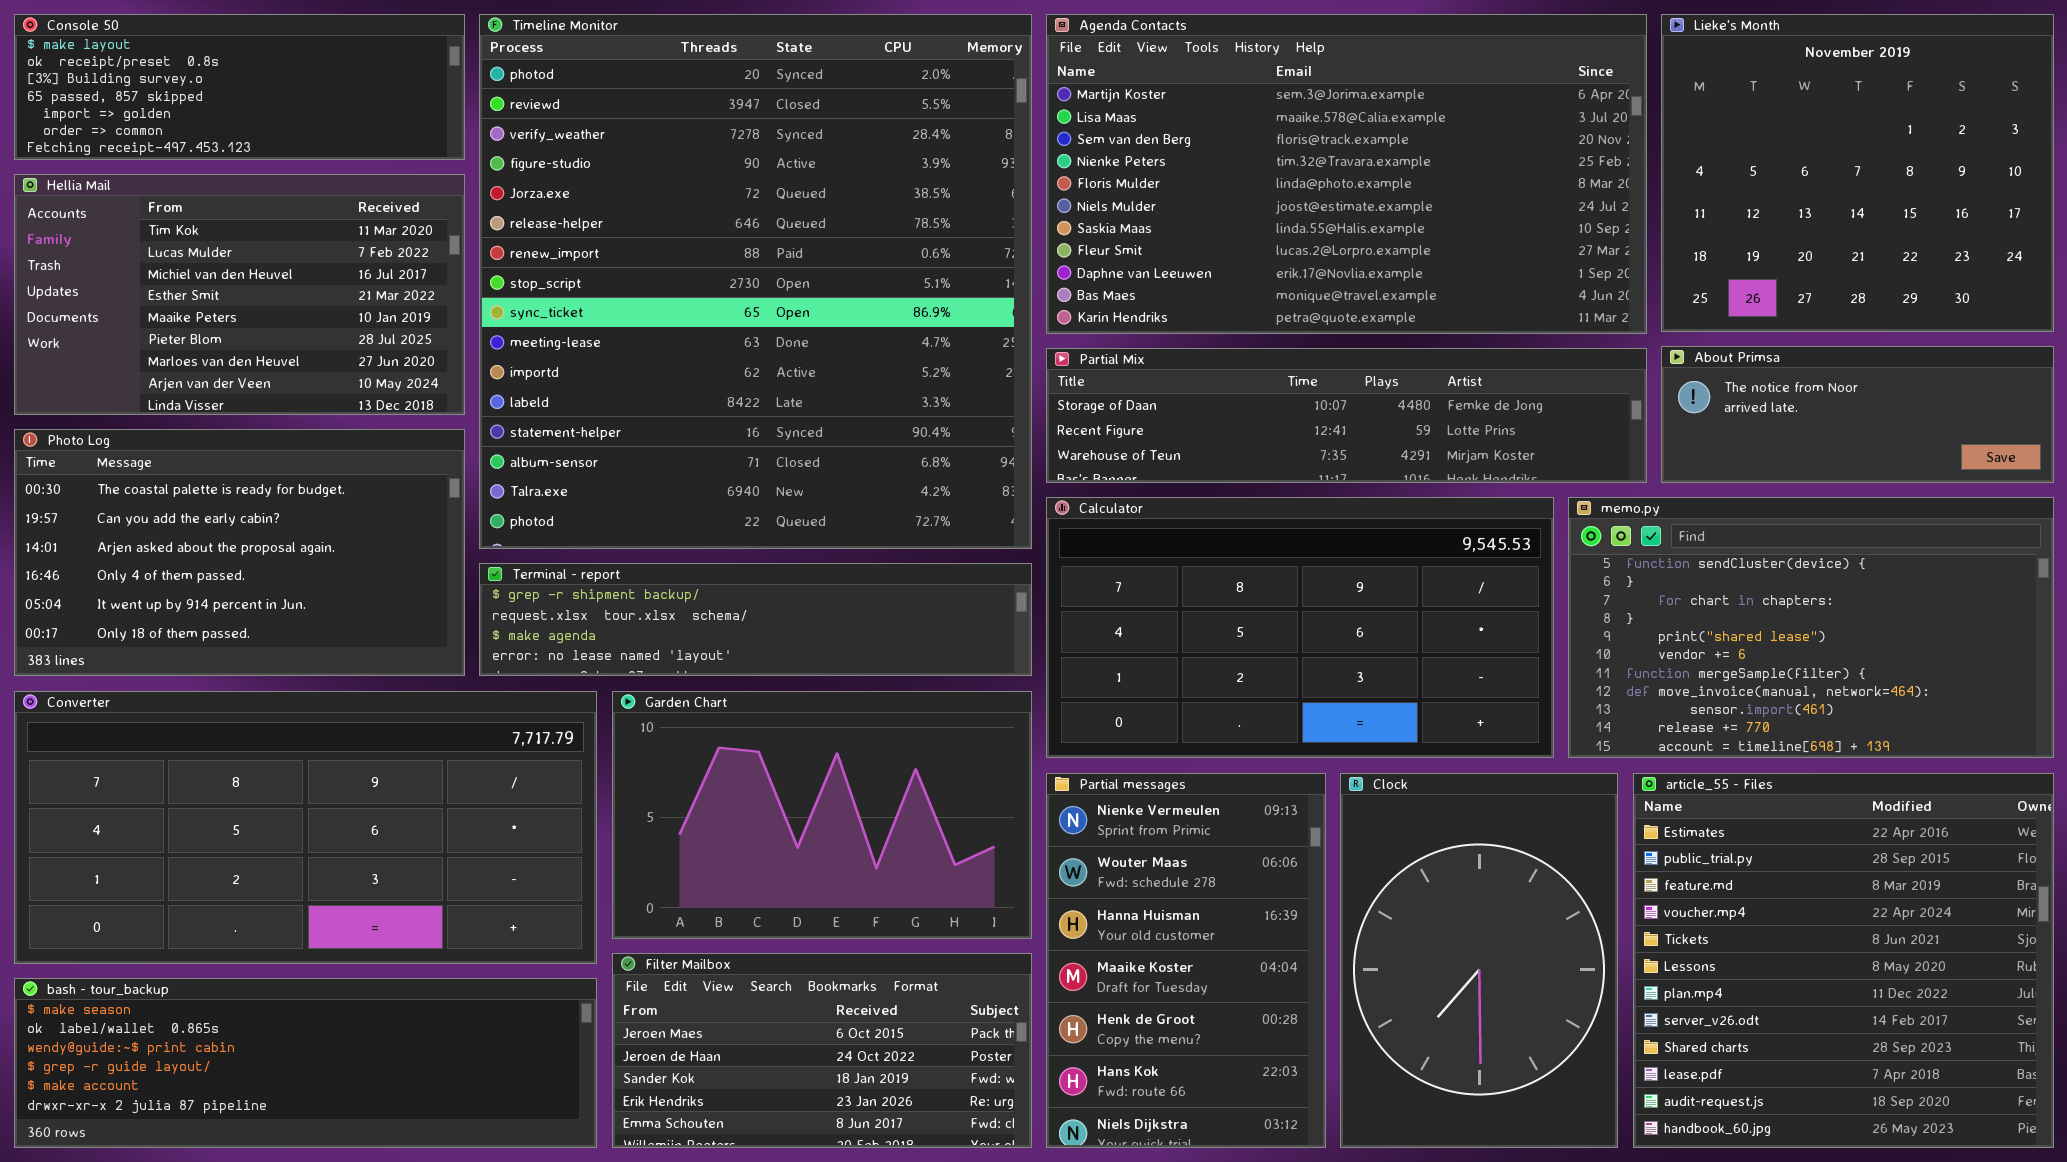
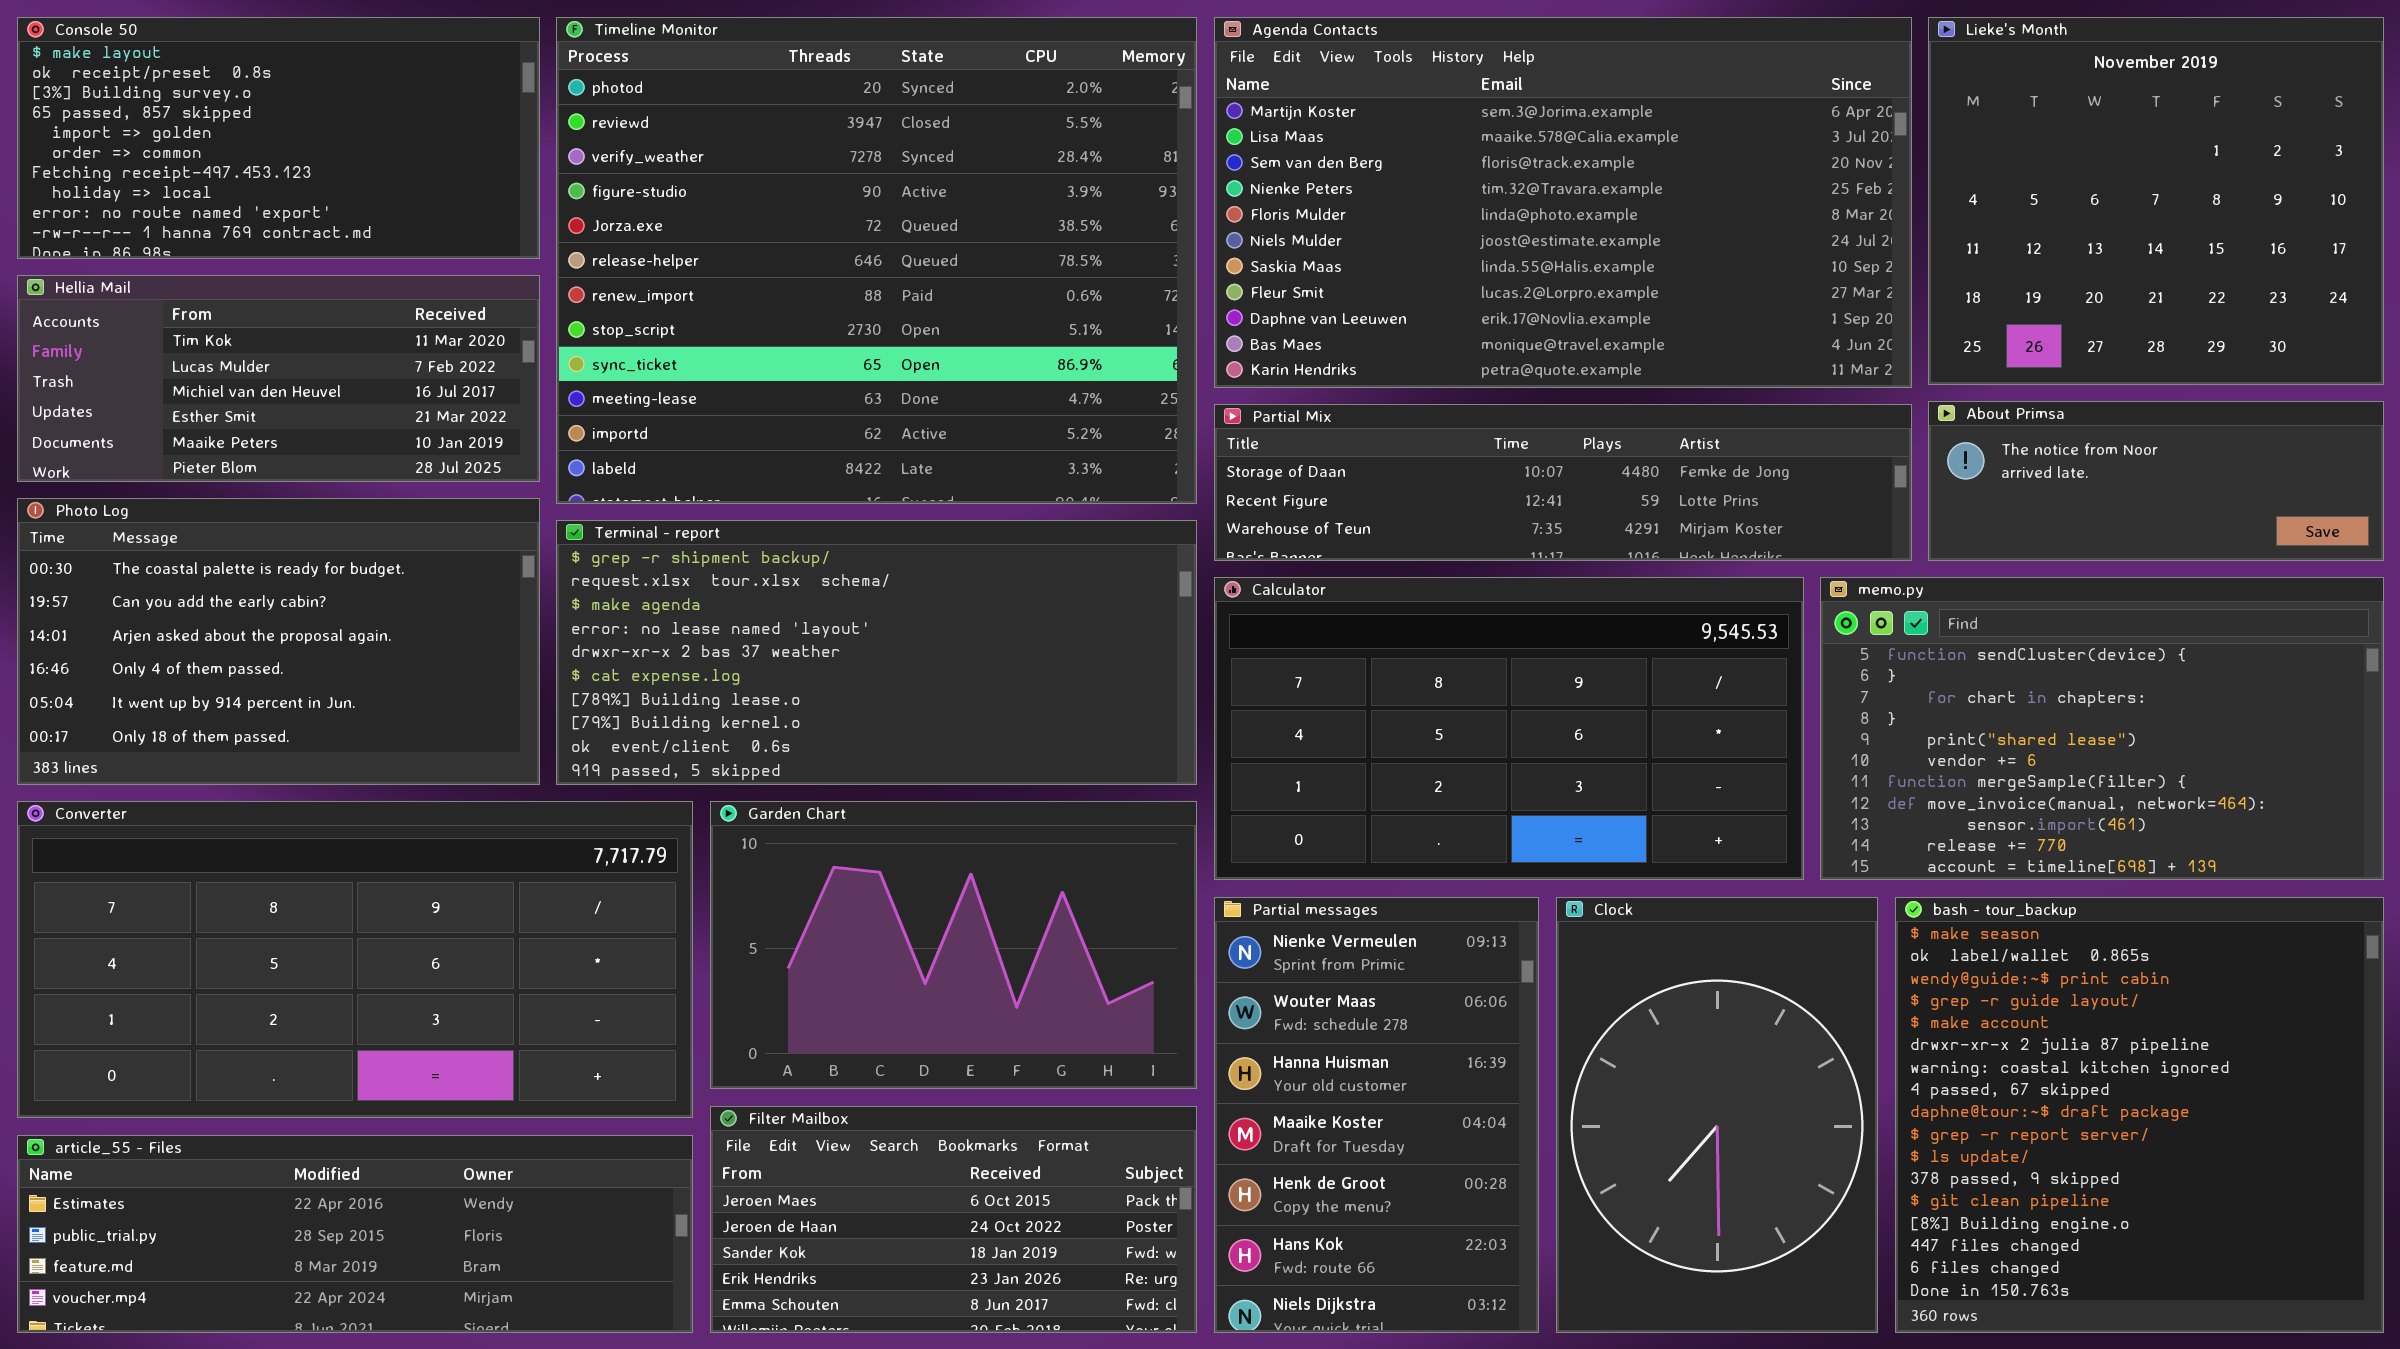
Console 50: [14,14,465,160] -> [17,17,540,259], resized
Timeline Monitor: [479,14,1032,549] -> [556,17,1197,504], resized
Hellia Mail: [14,174,465,415] -> [17,275,540,482], resized
Terminal - report: [479,563,1032,676] -> [556,520,1197,785], resized
article_55 - Files: [1633,773,2054,1148] -> [17,1135,693,1333], moved, resized
bash - tour_backup: [14,978,597,1148] -> [1895,897,2384,1333], moved, resized

